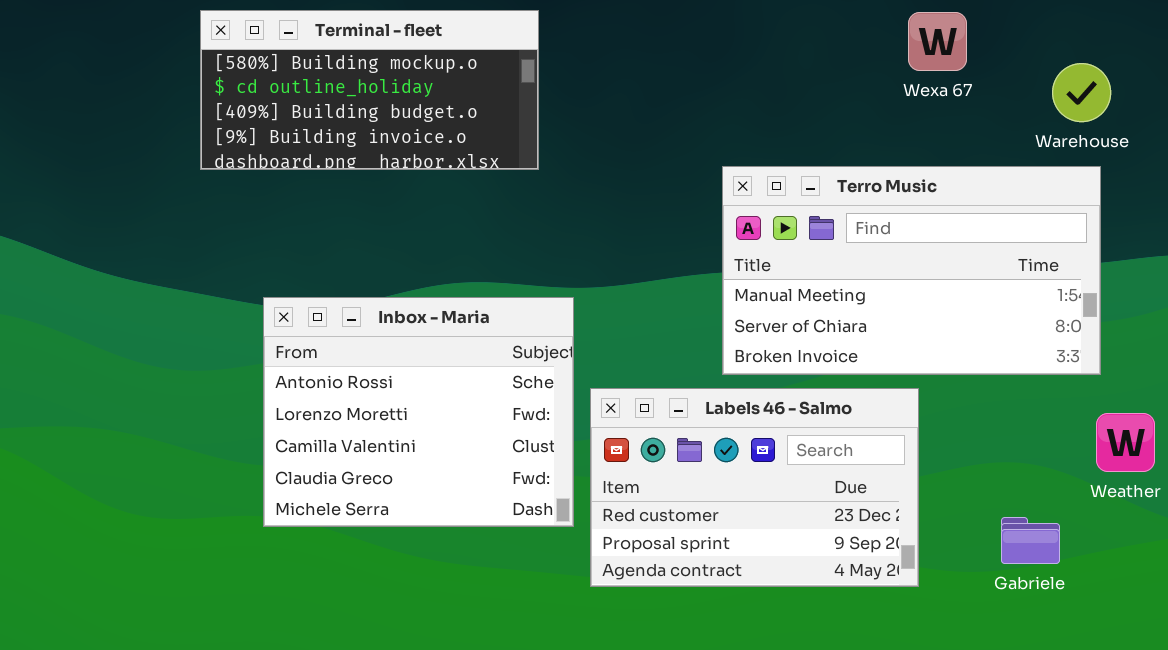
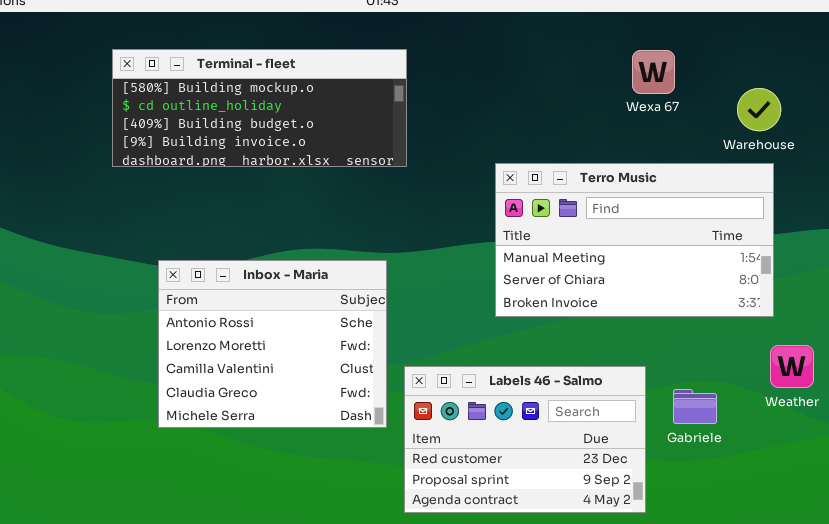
Terminal - fleet: [200,10,539,170] -> [112,49,407,167], resized
Labels 46 - Salmo: [590,388,919,587] -> [404,366,646,513], moved
Gabriele: [1001,517,1060,564] -> [673,389,717,424], moved

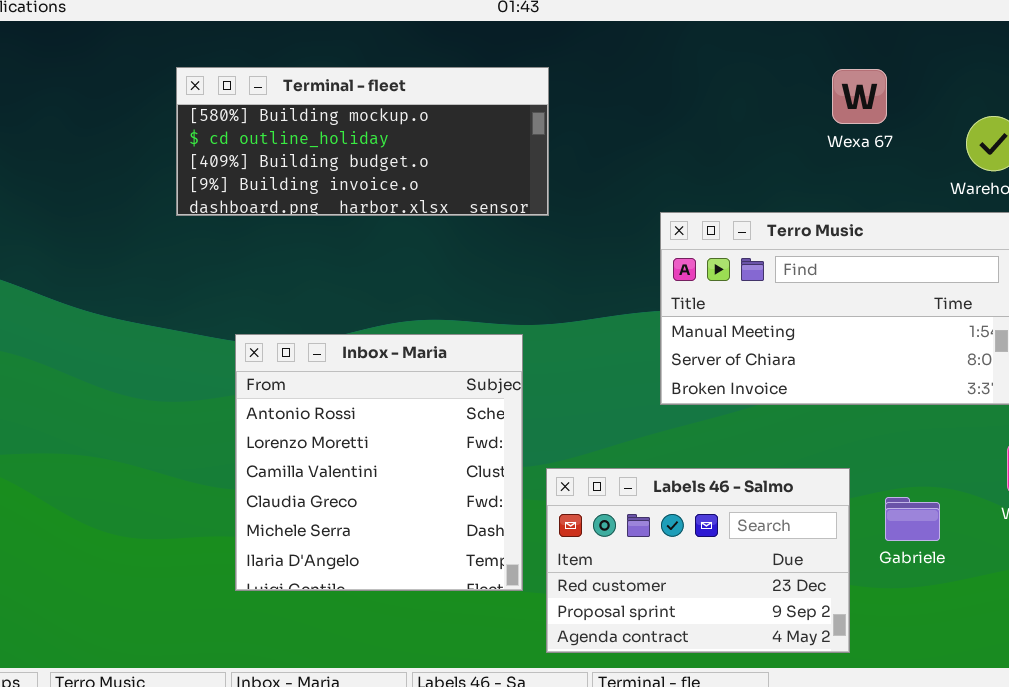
Inbox - Maria: [158,260,387,428] -> [235,334,523,591], resized

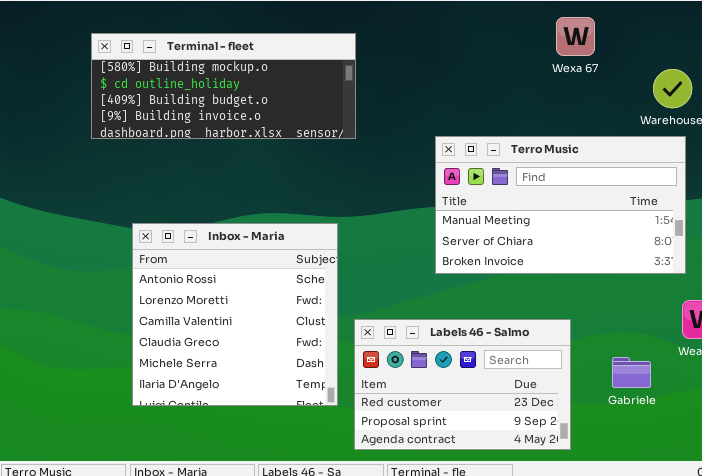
Wexa 67: [832,69,887,124] -> [556,17,595,56], moved
Gabriele: [885,497,940,541] -> [612,357,651,388], moved

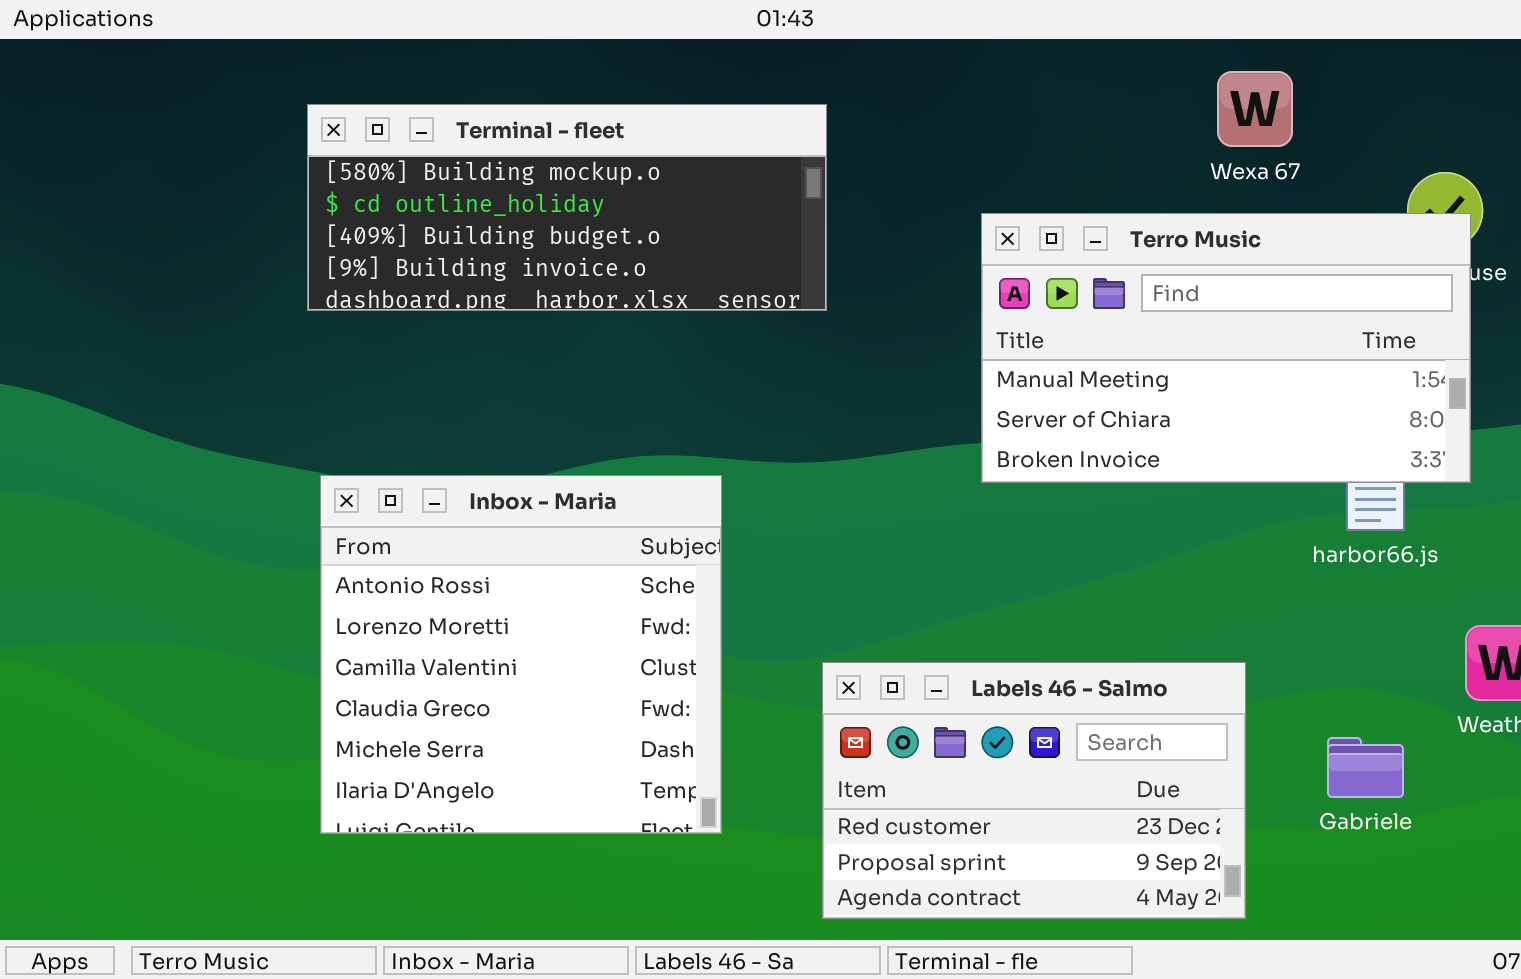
Terro Music: [435,136,686,274] -> [981,213,1471,483], moved
Inbox - Maria: [132,223,338,406] -> [320,475,722,834], moved

